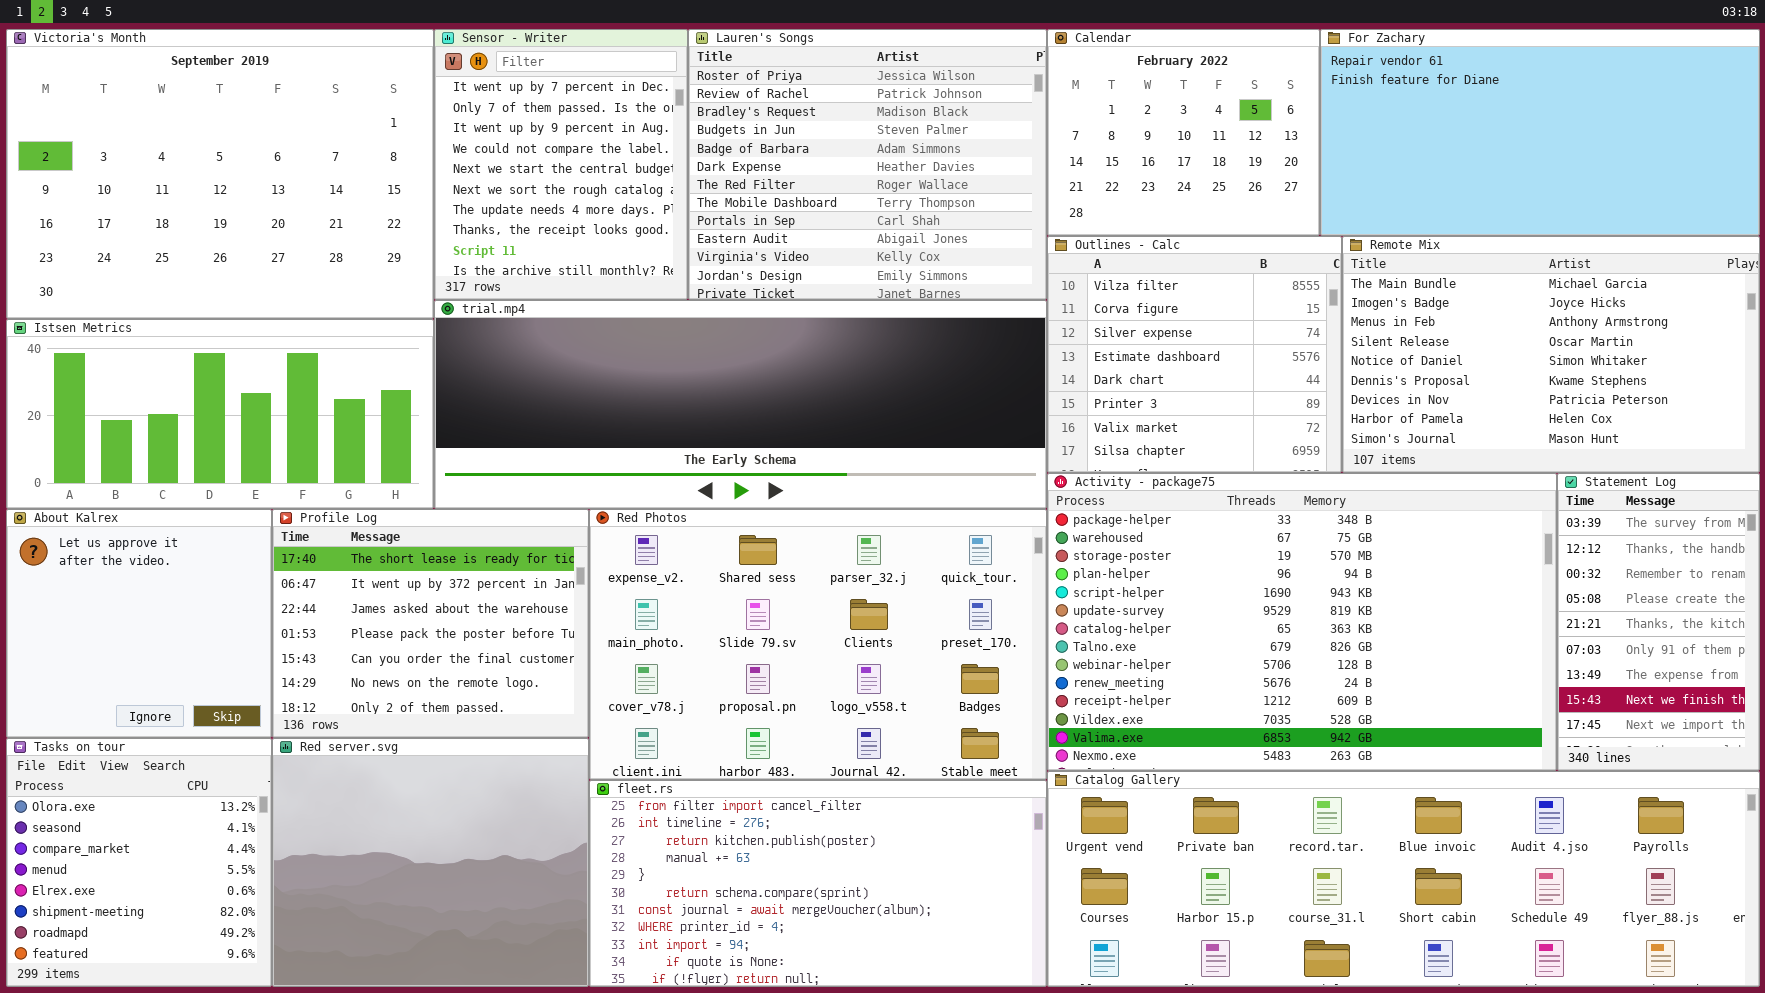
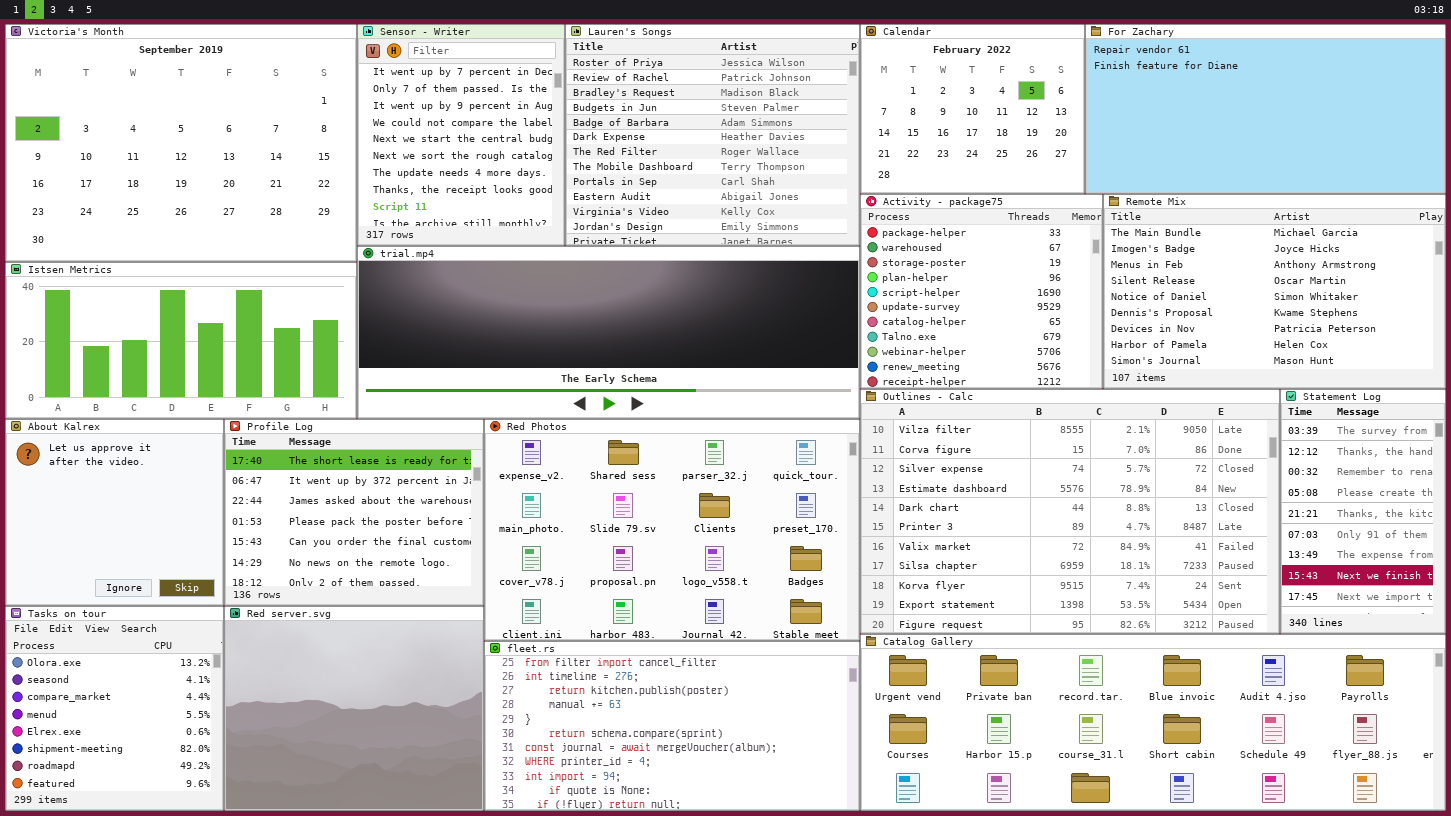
Outlines - Calc: [1047,236,1342,473] -> [860,389,1280,634], moved, resized
Activity - package75: [1047,473,1557,771] -> [860,194,1103,389], moved, resized

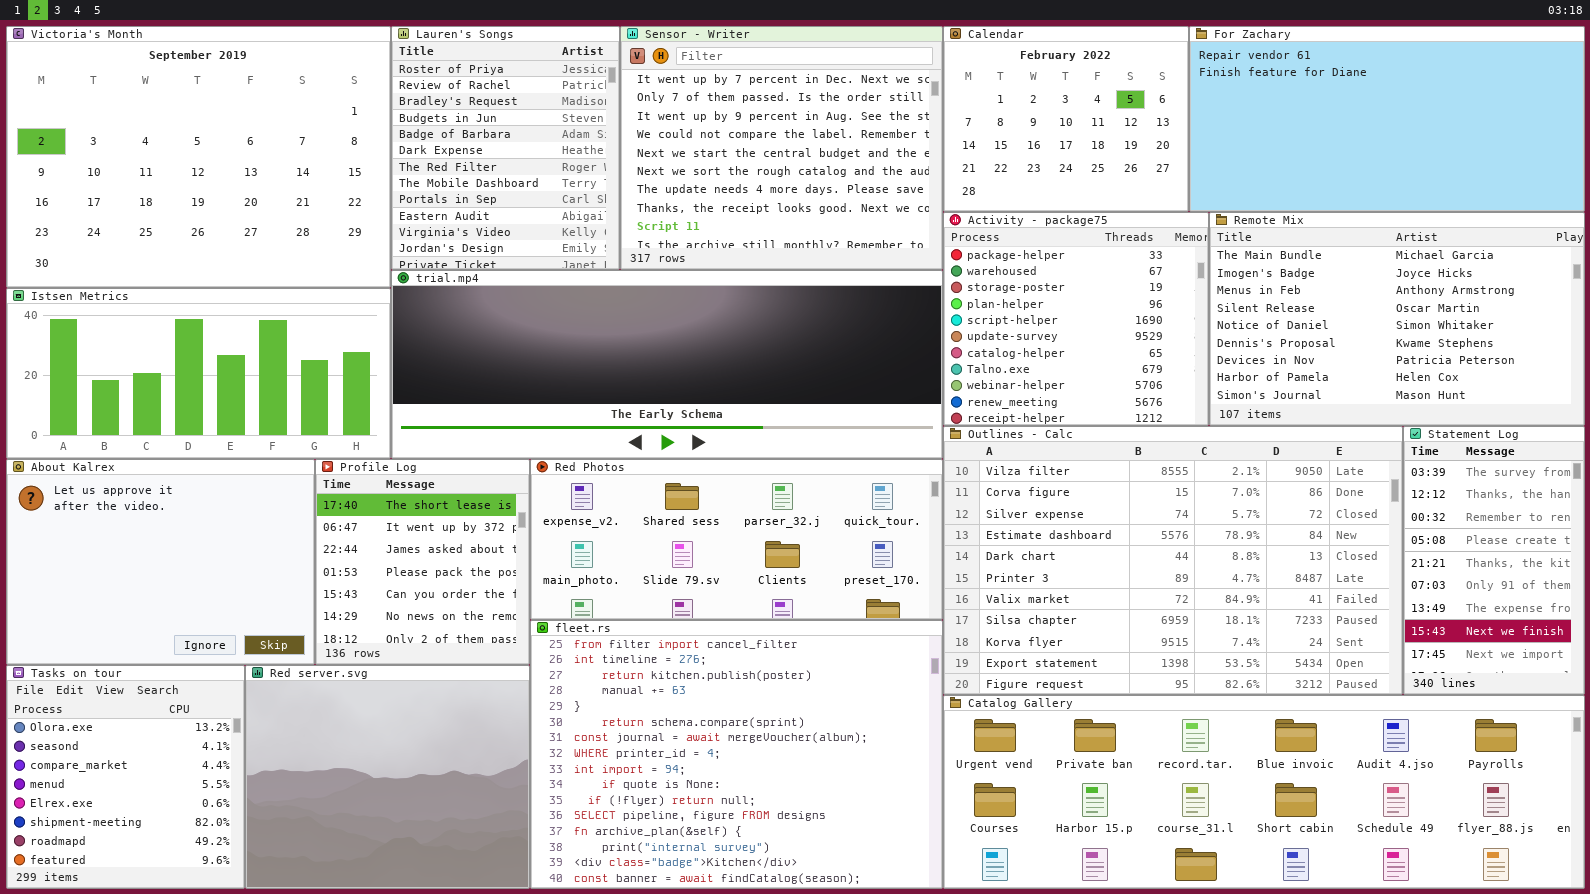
Sensor - Writer: [357,24,565,246] -> [620,26,943,270], moved, resized
Lauren's Songs: [565,24,860,246] -> [391,26,620,270], moved, resized
About Kalrex: [5,419,224,606] -> [6,459,315,665], resized
Profile Log: [224,419,484,606] -> [315,459,530,665], resized
Red Photos: [484,419,860,641] -> [530,459,943,620], resized
fleet.rs: [484,641,860,811] -> [530,620,943,889], resized

